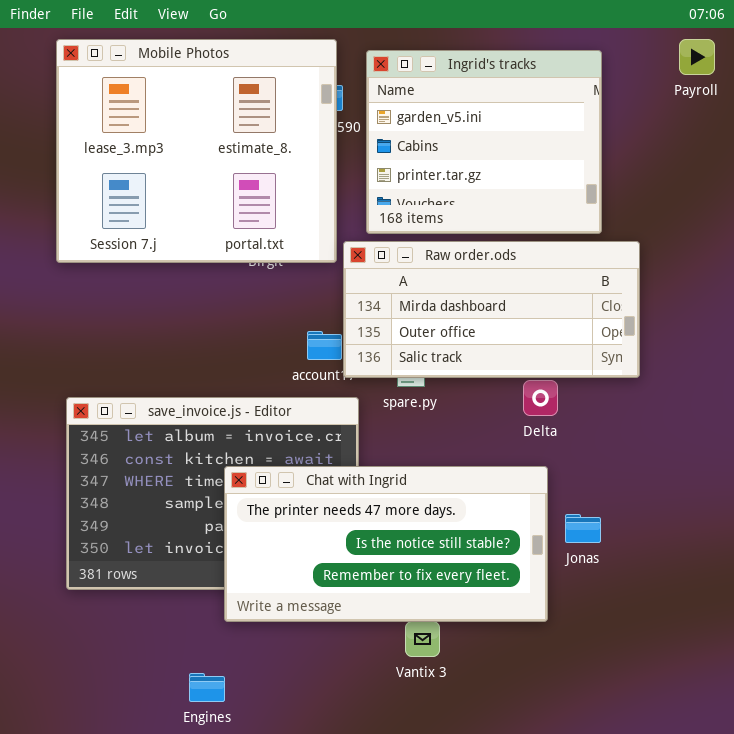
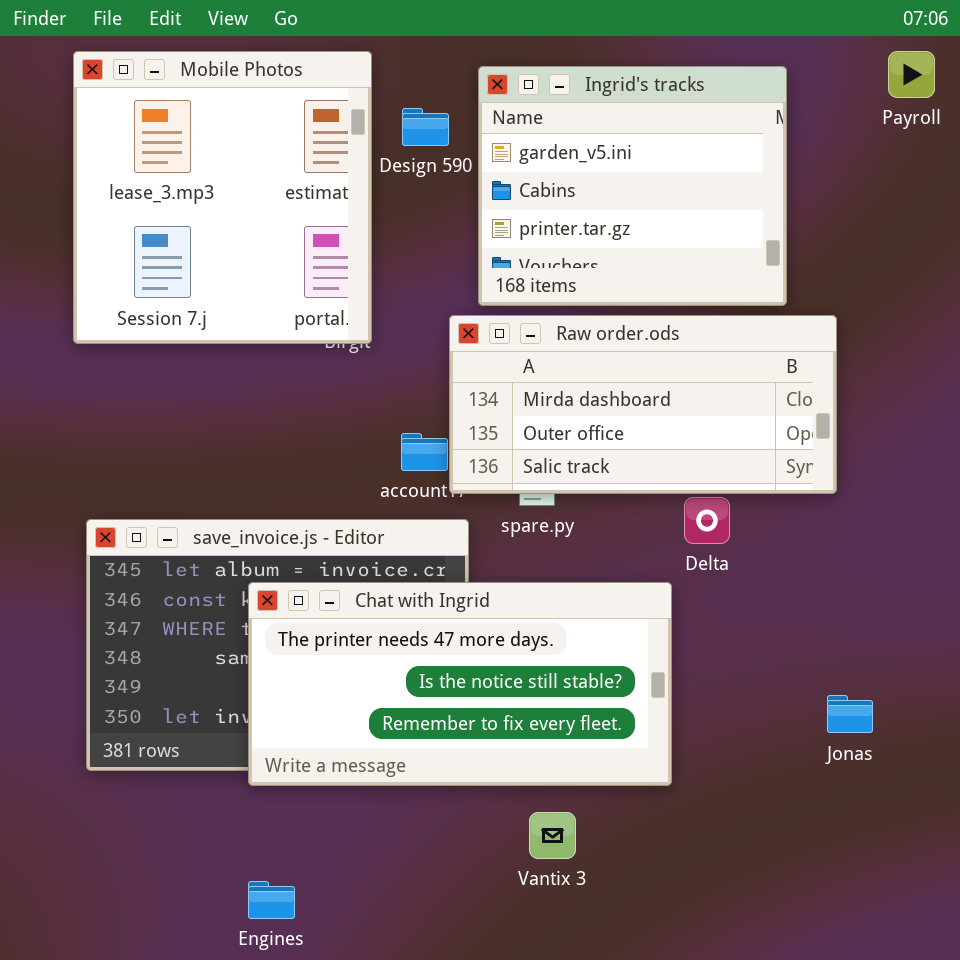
Mobile Photos: [56,39,337,263] -> [73,51,372,344], resized
Chat with Ingrid: [224,466,548,622] -> [248,582,672,786], moved
Jonas: [565,514,601,543] -> [827,695,873,733], moved

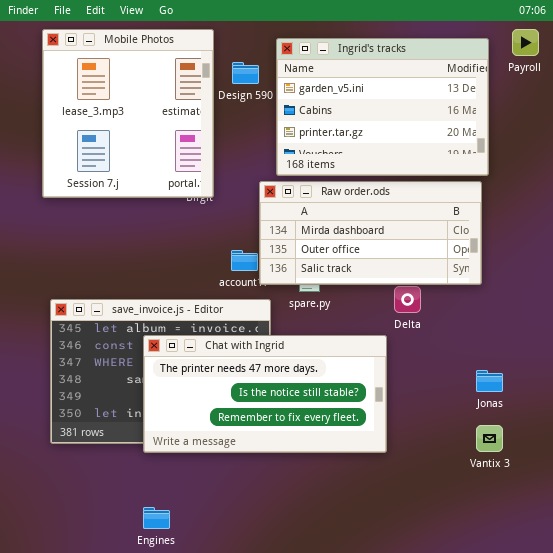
Ingrid's tracks: [478,66,787,306] -> [276,38,489,176], resized
Jonas: [827,695,873,733] -> [476,370,503,392], moved
Vantix 3: [529,812,576,859] -> [476,425,503,452], moved

